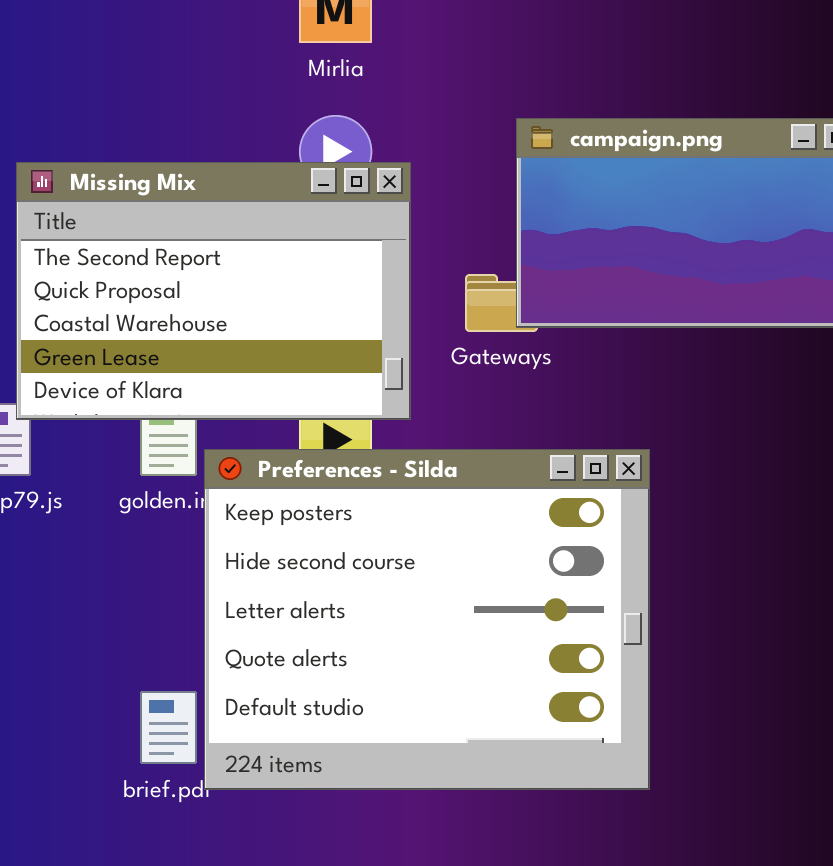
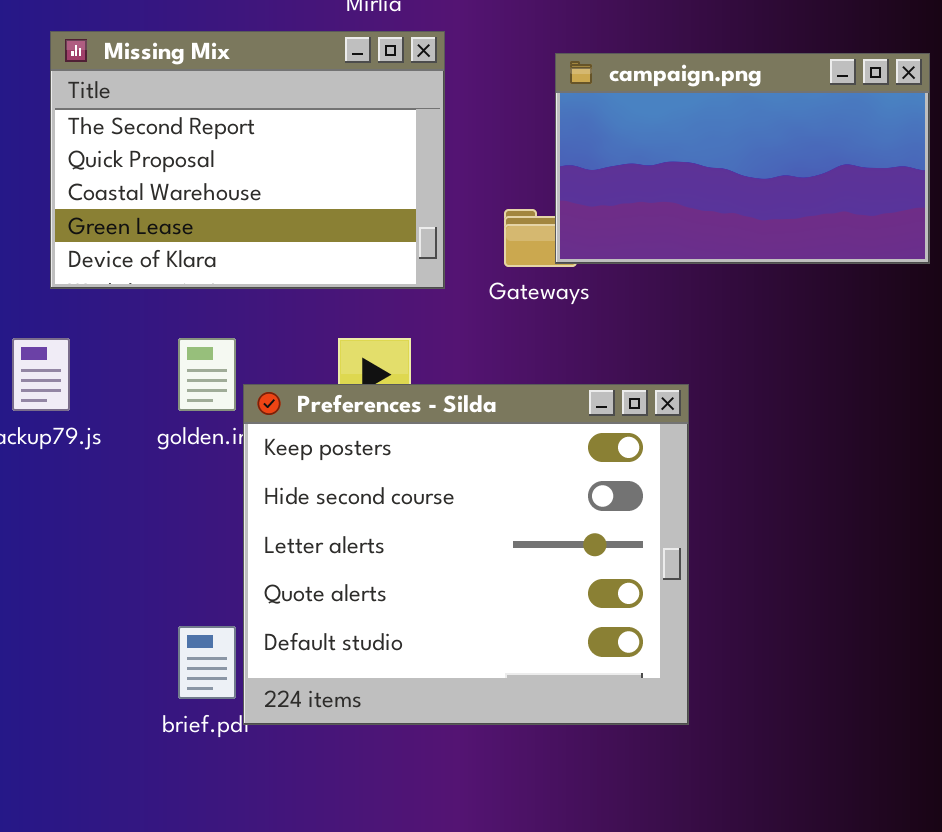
Missing Mix: [16,162,411,420] -> [50,31,445,289], moved

